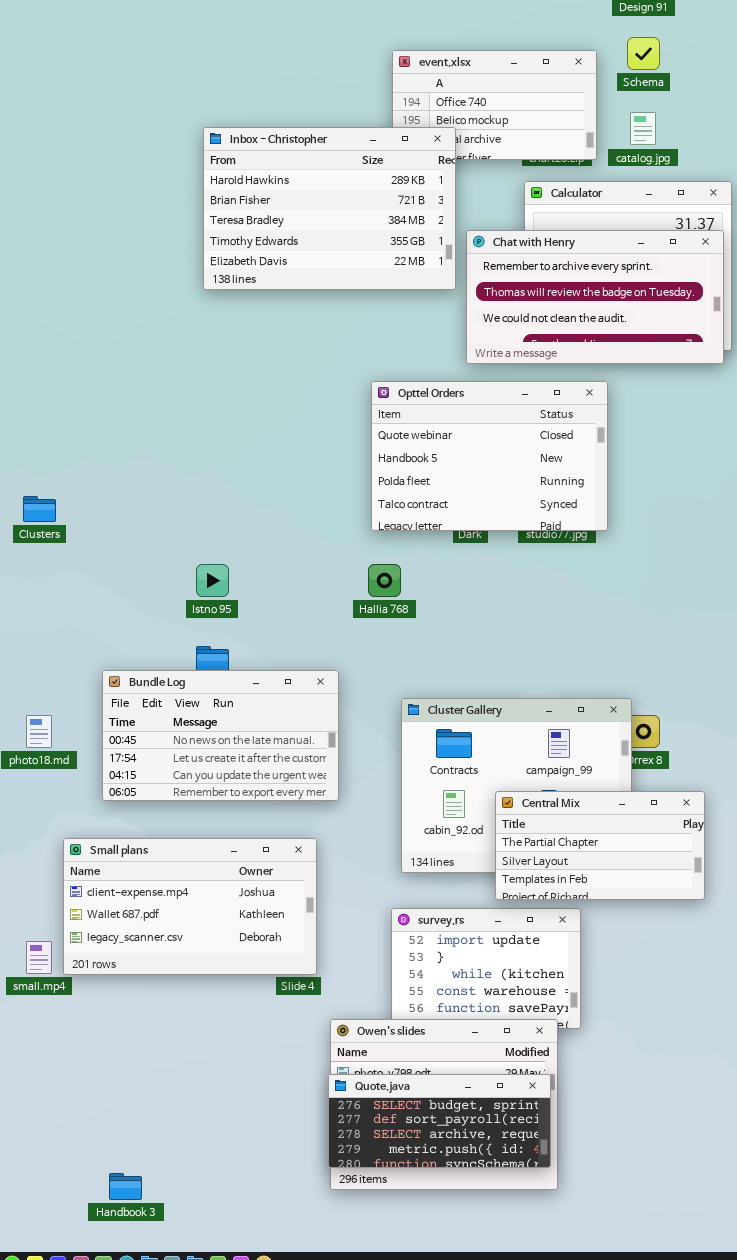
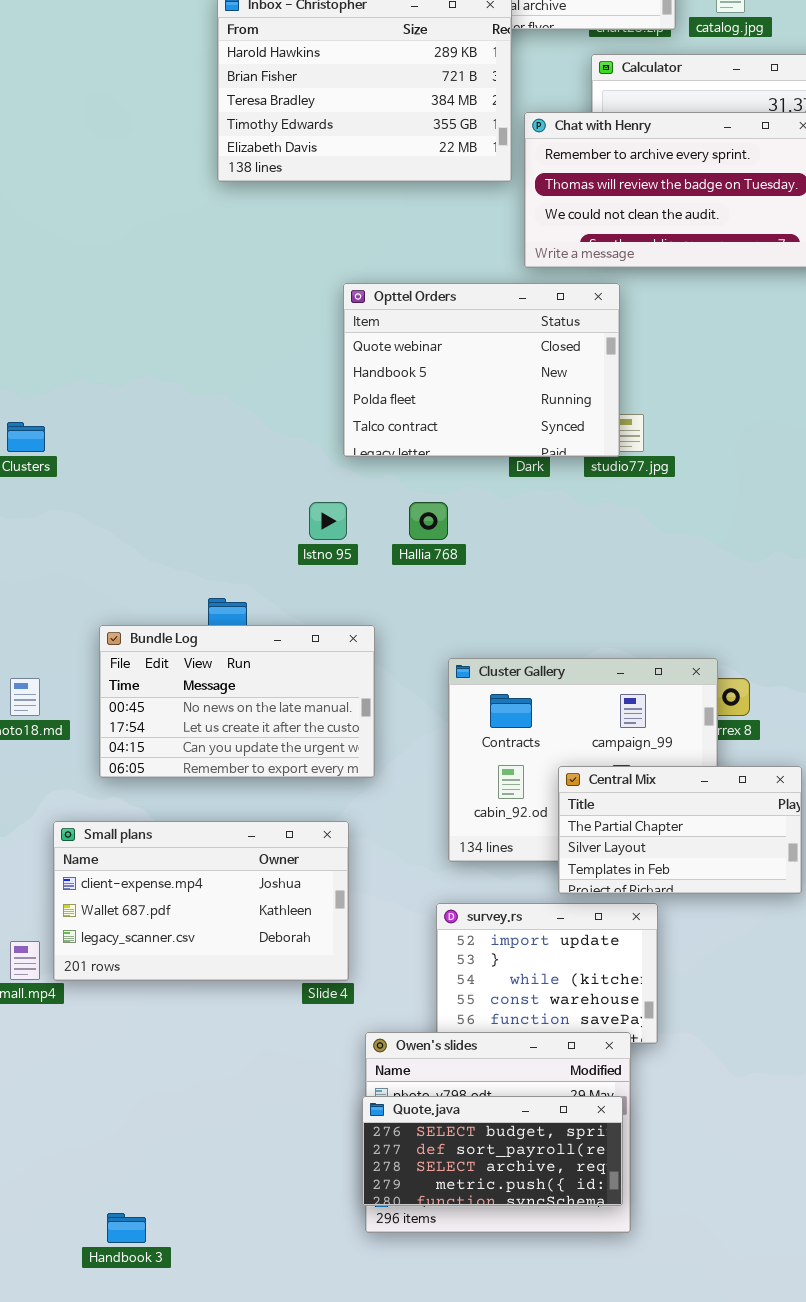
Opttel Orders: [371,381,608,531] -> [343,283,620,457], moved
Istno 95: [196,564,229,597] -> [309,502,347,540], moved

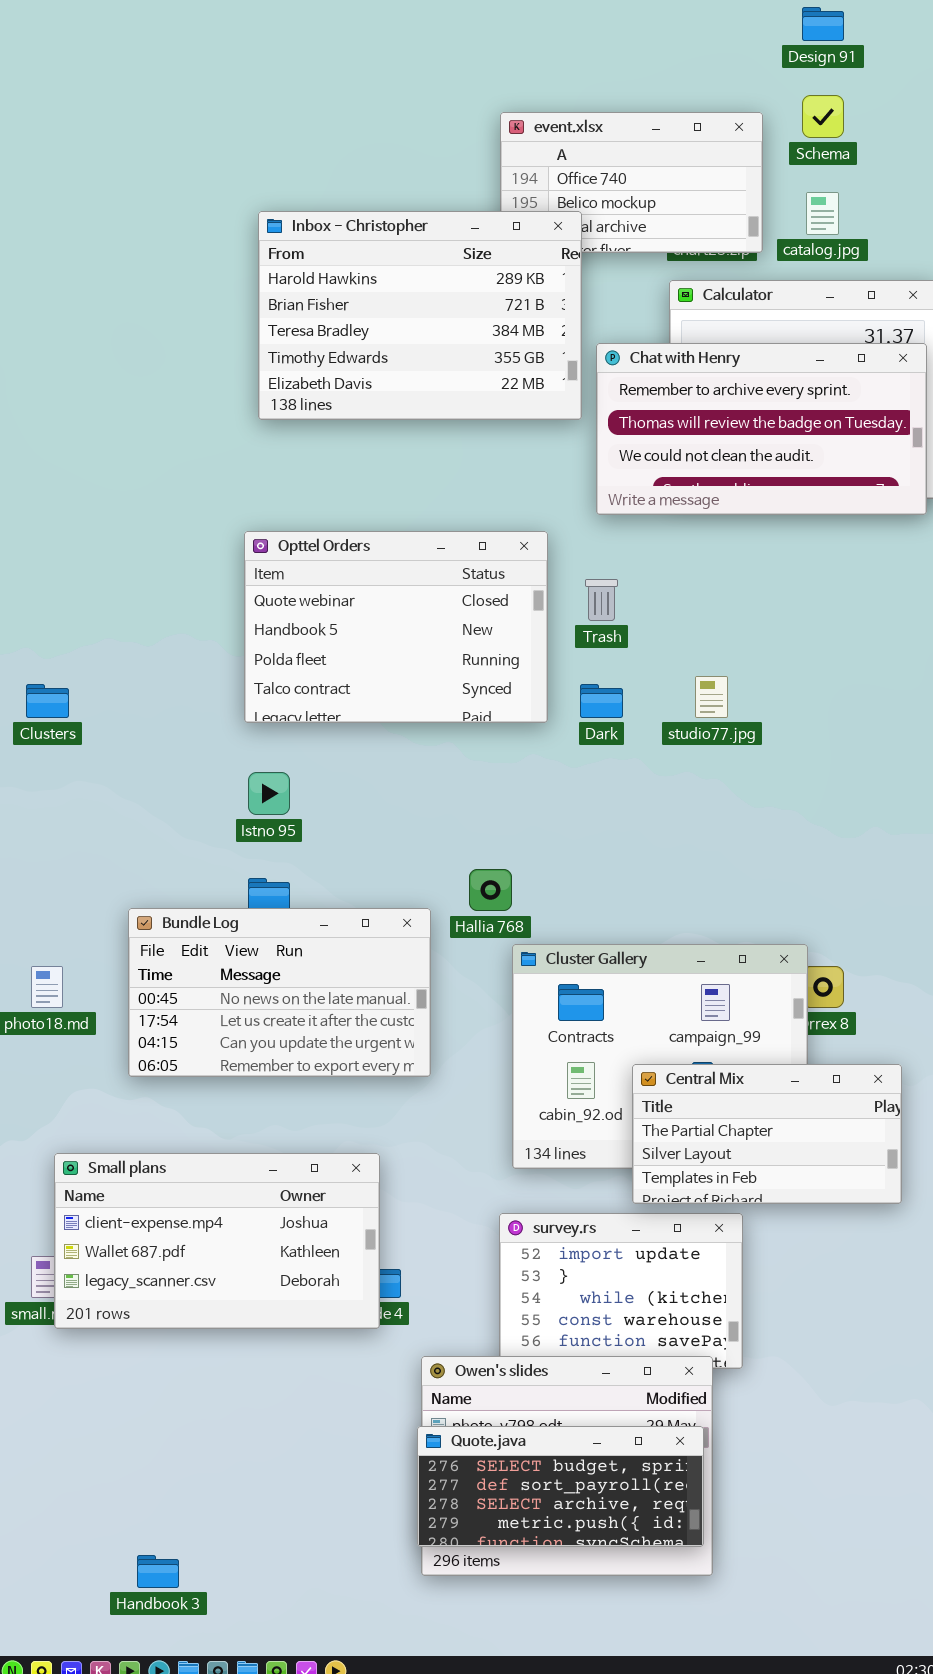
Opttel Orders: [343,283,620,457] -> [244,531,548,723], moved
Istno 95: [309,502,347,540] -> [248,772,290,815], moved
Hallia 768: [409,502,448,540] -> [469,869,512,911], moved
Small plans: [53,821,349,981] -> [54,1153,380,1329], moved

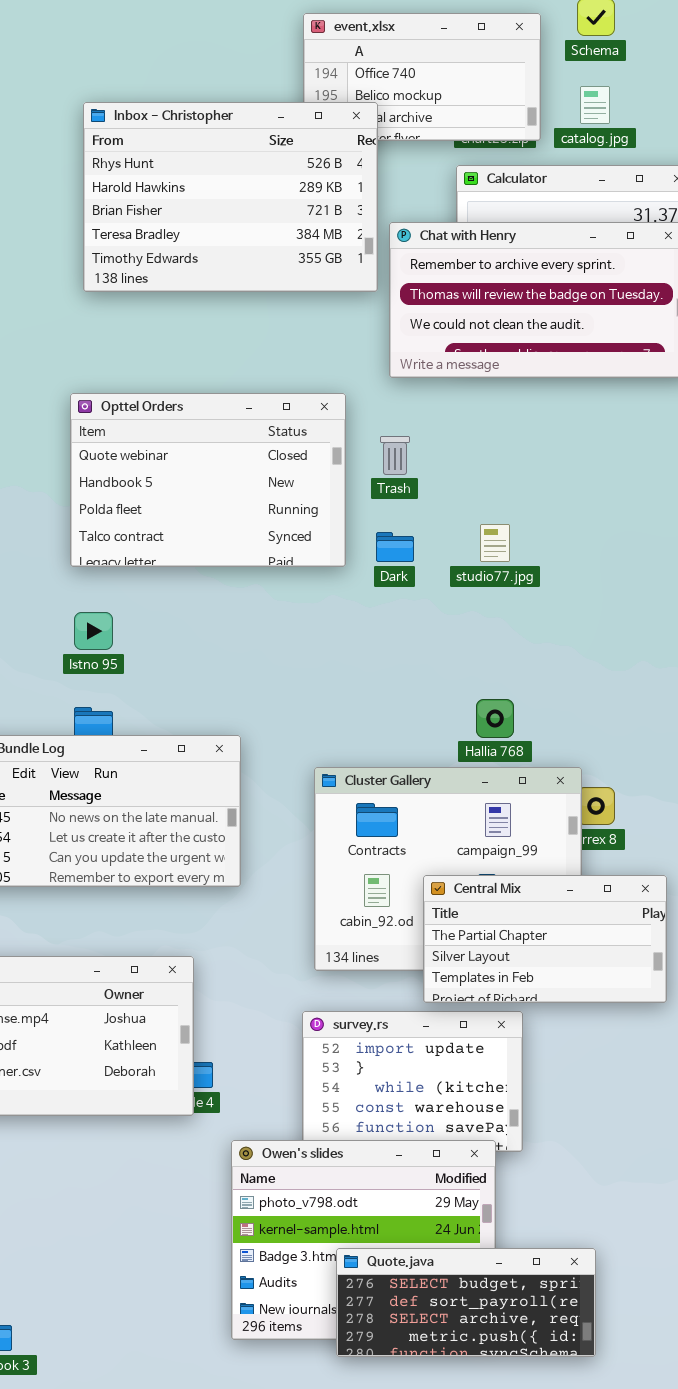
Inbox - Christopher: [258,211,582,420] -> [83,102,378,292], scrolled up 1 row
Hallia 768: [469,869,512,911] -> [476,699,514,738], moved
Quote.java: [417,1426,704,1547] -> [336,1248,596,1357], moved

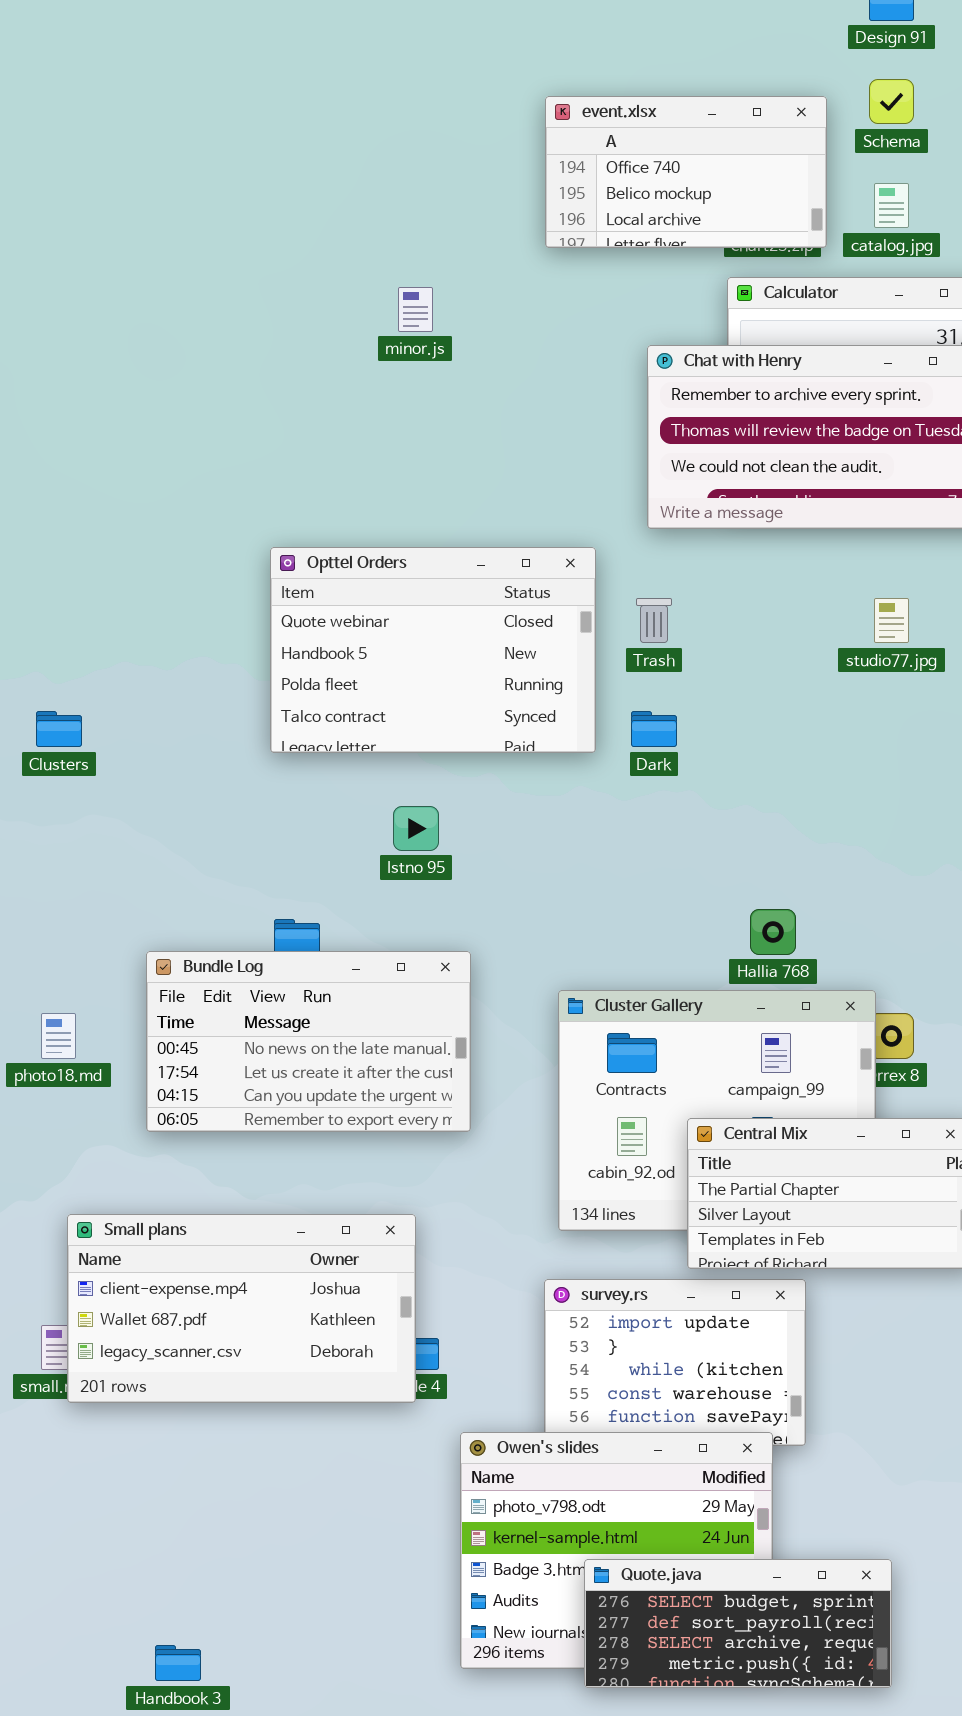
Inbox - Christopher: [83,102,378,292] -> none, closed
studio77.jpg: [480,524,510,562] -> [874,598,909,643], moved
Istno 95: [74,612,113,650] -> [393,806,439,851], moved

